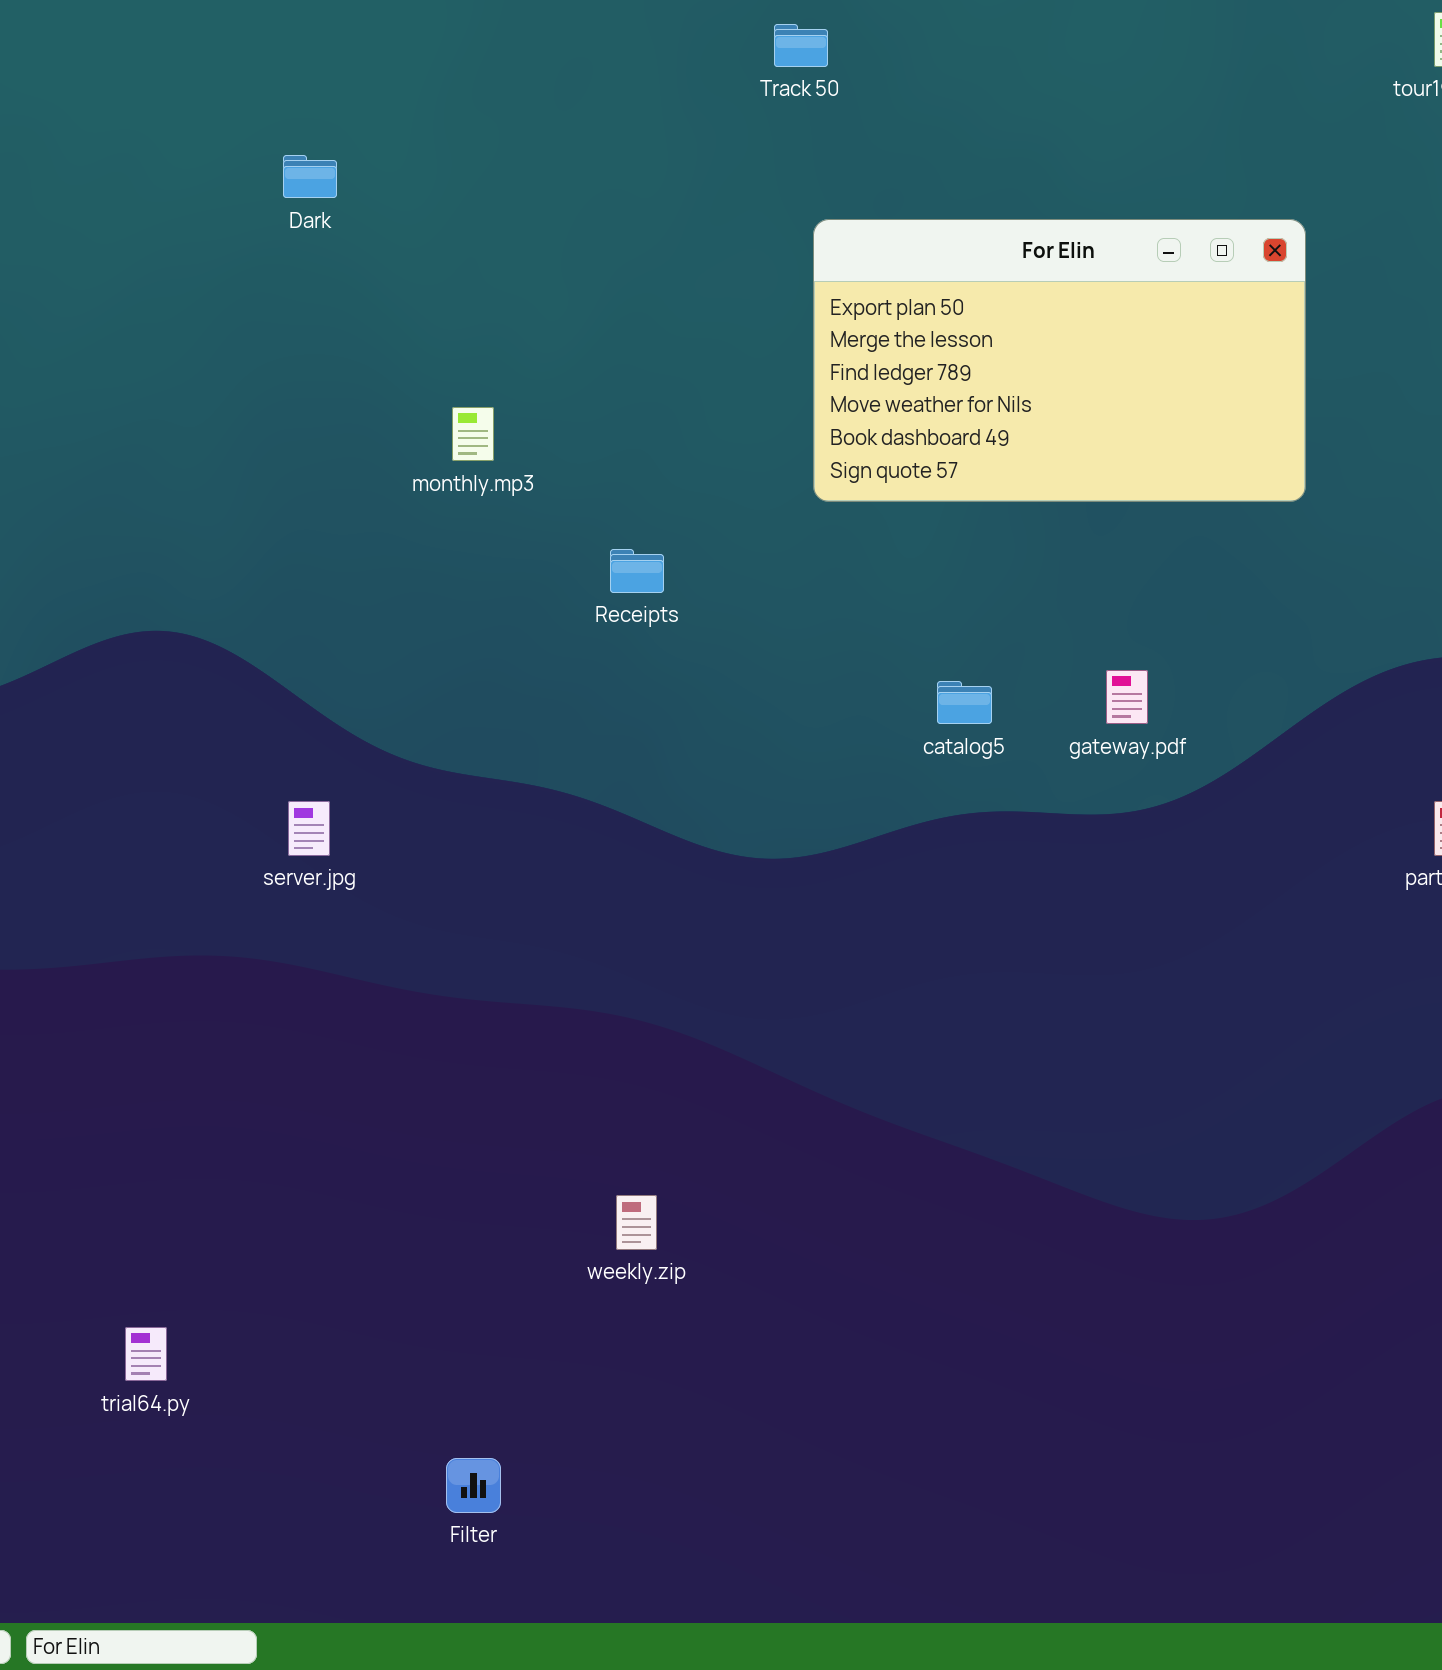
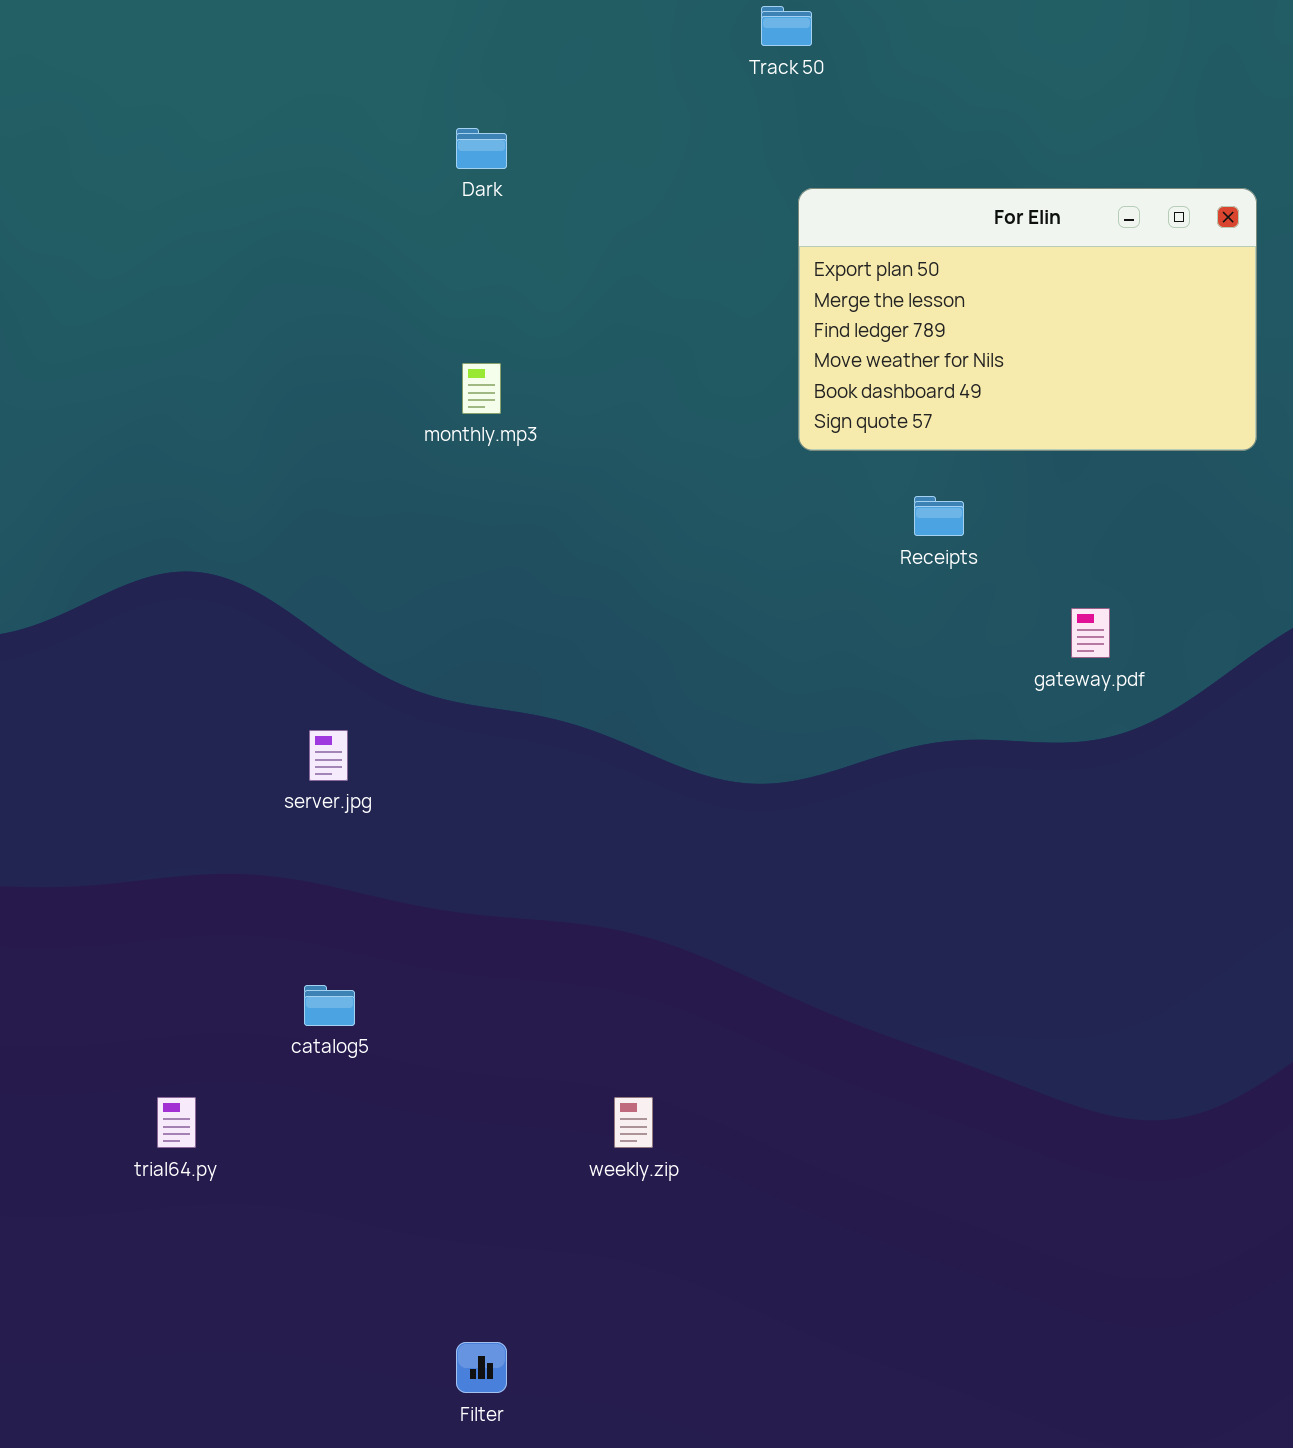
Dark: [283,155,337,198] -> [456,128,507,169], moved
Receipts: [610,549,664,593] -> [914,496,964,536], moved
catalog5: [937,681,992,724] -> [304,985,355,1026], moved
trial64.py: [125,1327,167,1381] -> [157,1097,196,1148], moved

